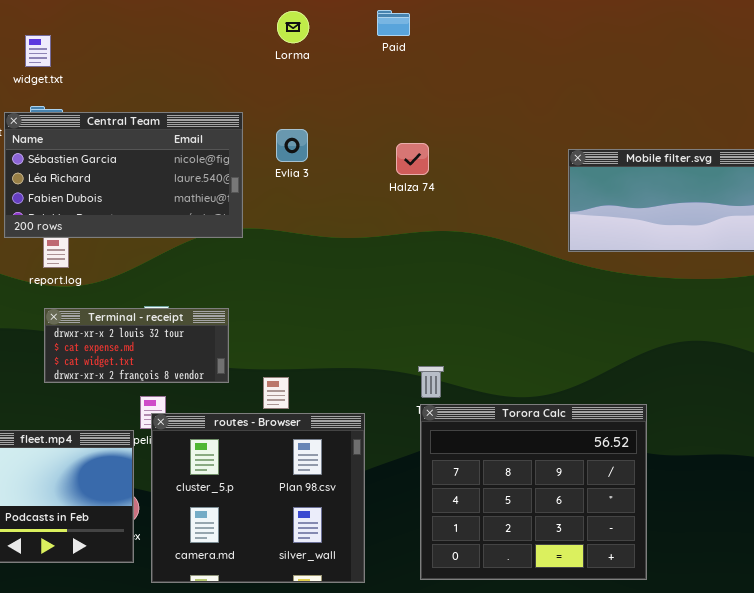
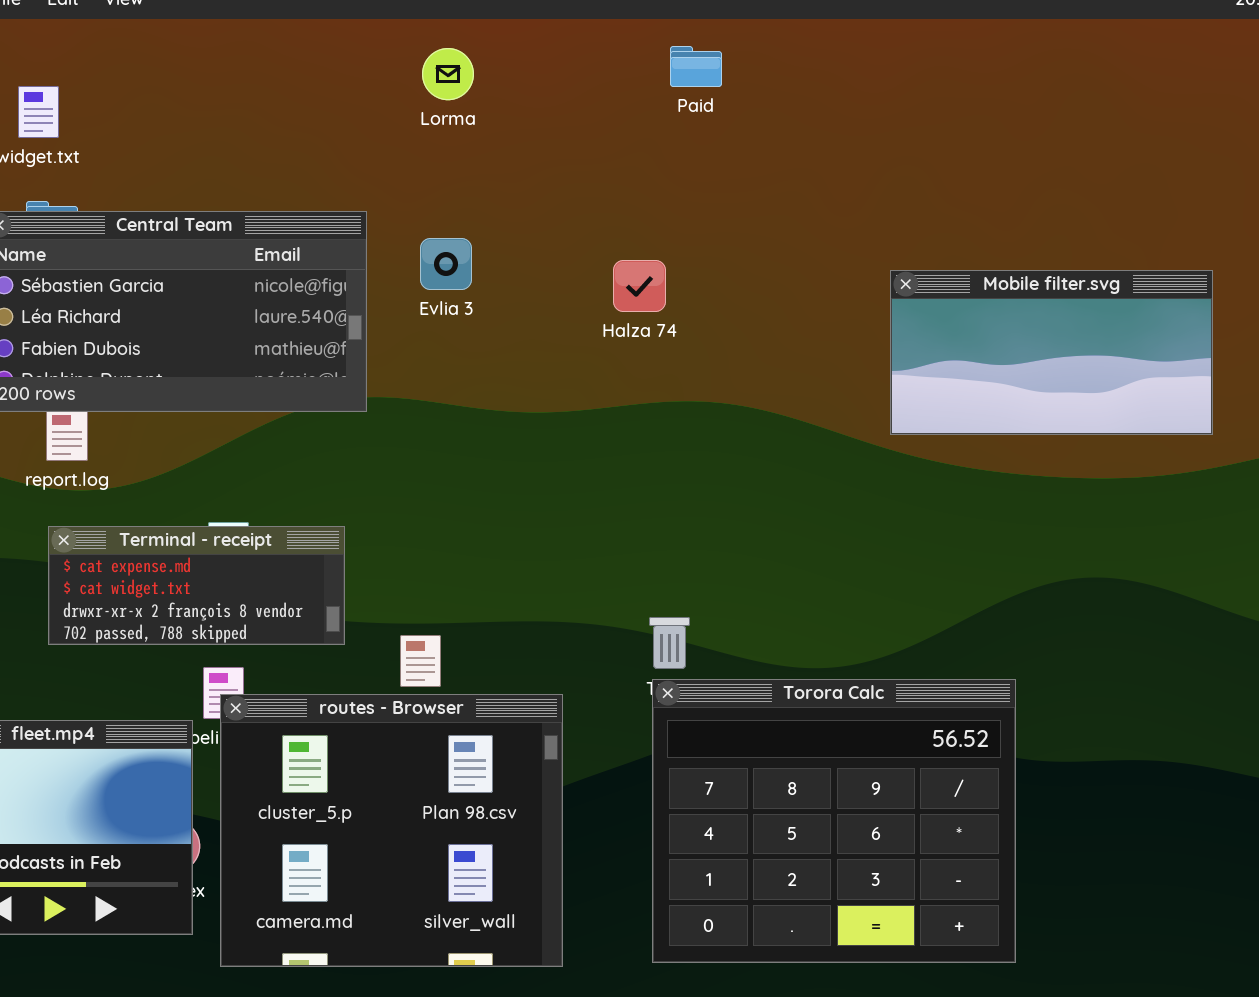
Paid: [377,10,410,36] -> [670,46,722,87], moved
Terminal - receipt: [44,308,229,383] -> [48,526,345,645], scrolled down 1 row

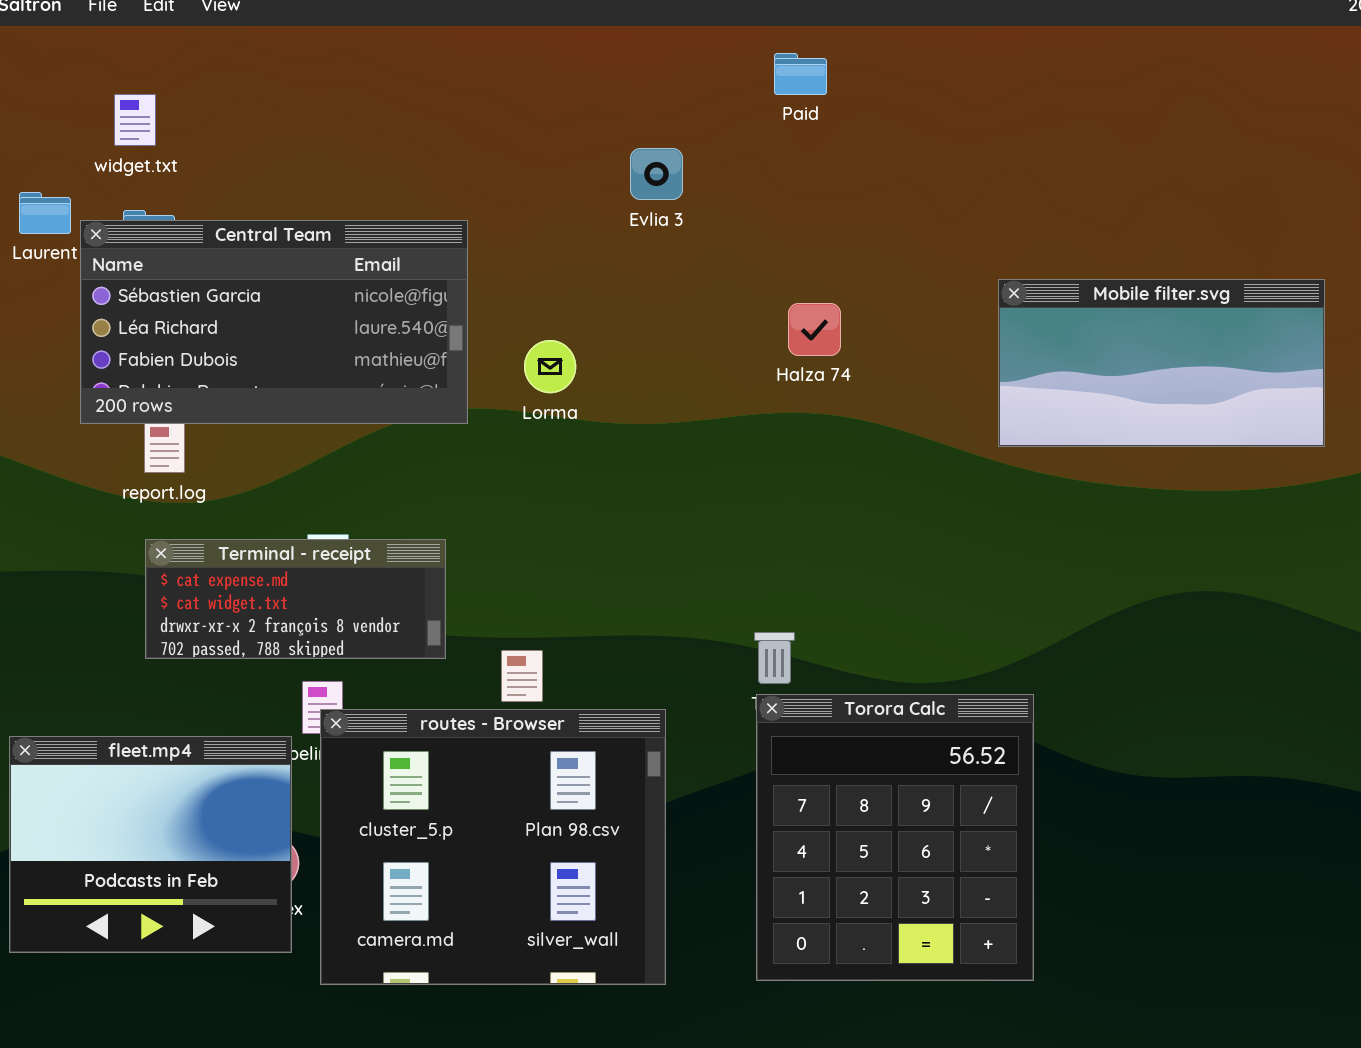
Lorma: [422,48,474,100] -> [524,340,576,393], moved
Evlia 3: [420,238,472,290] -> [630,148,683,200], moved
Halza 74: [613,260,666,312] -> [788,303,841,356], moved
Torora Calc: [652,679,1016,963] -> [756,694,1034,981], resized

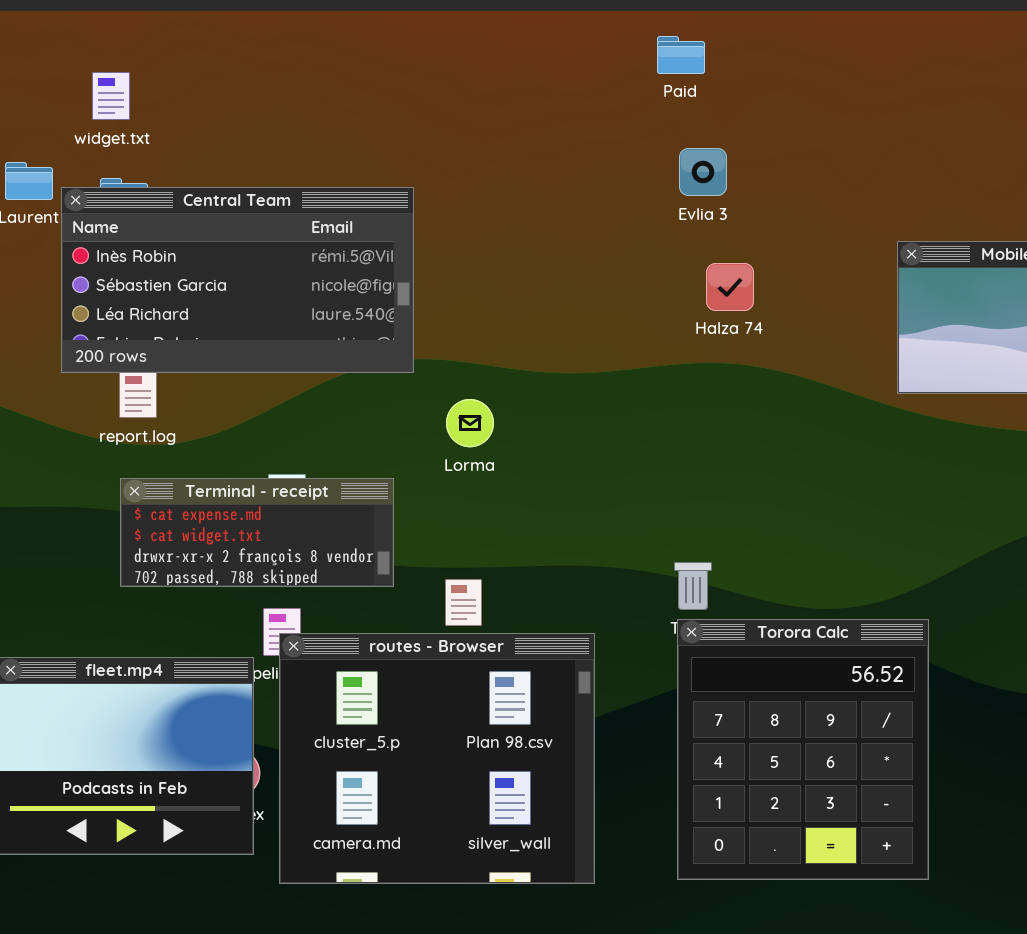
Paid: [774,53,827,95] -> [657,36,705,74], moved
Evlia 3: [630,148,683,200] -> [679,148,727,196], moved
Central Team: [80,220,468,424] -> [61,187,414,373], scrolled up 1 row
Lorma: [524,340,576,393] -> [446,399,494,447], moved

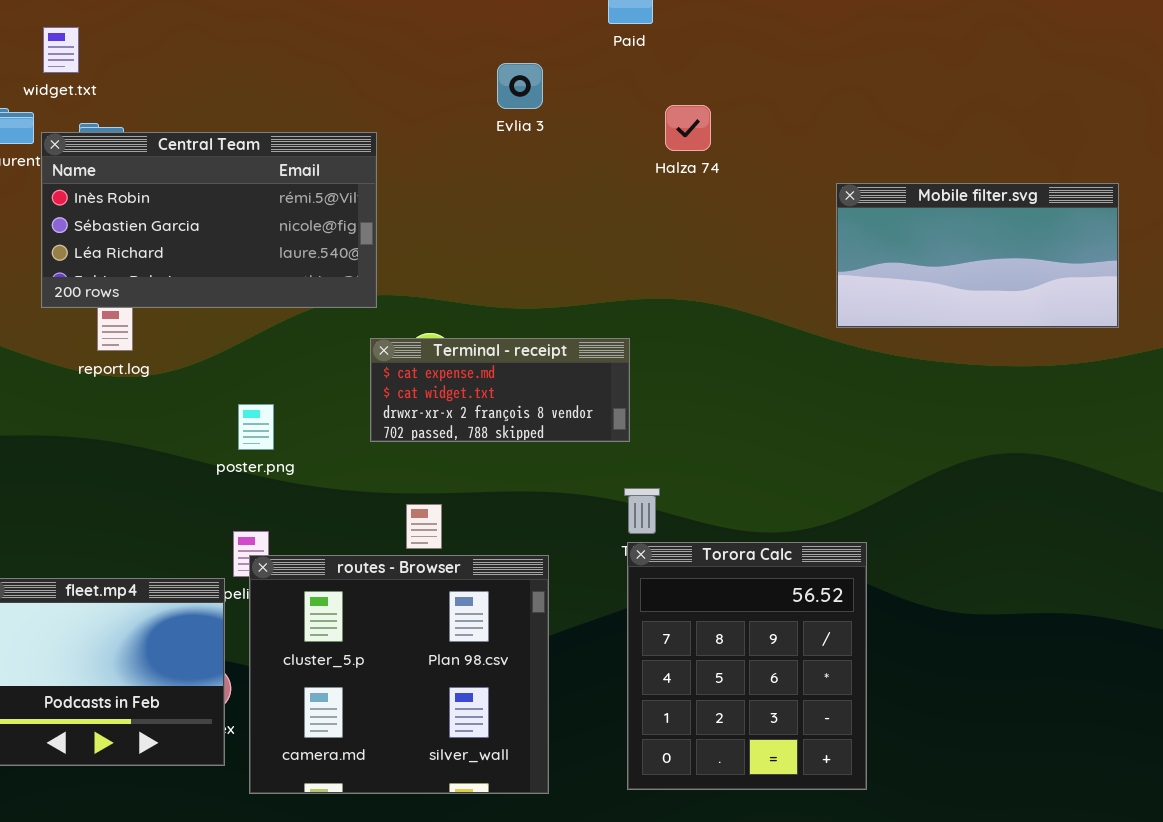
widget.txt: [92,72,130,120] -> [43,27,79,73], moved
Evlia 3: [679,148,727,196] -> [497,63,543,109], moved
Halza 74: [706,263,754,311] -> [665,105,711,151], moved
Terminal - receipt: [120,478,394,587] -> [370,338,630,442], moved

